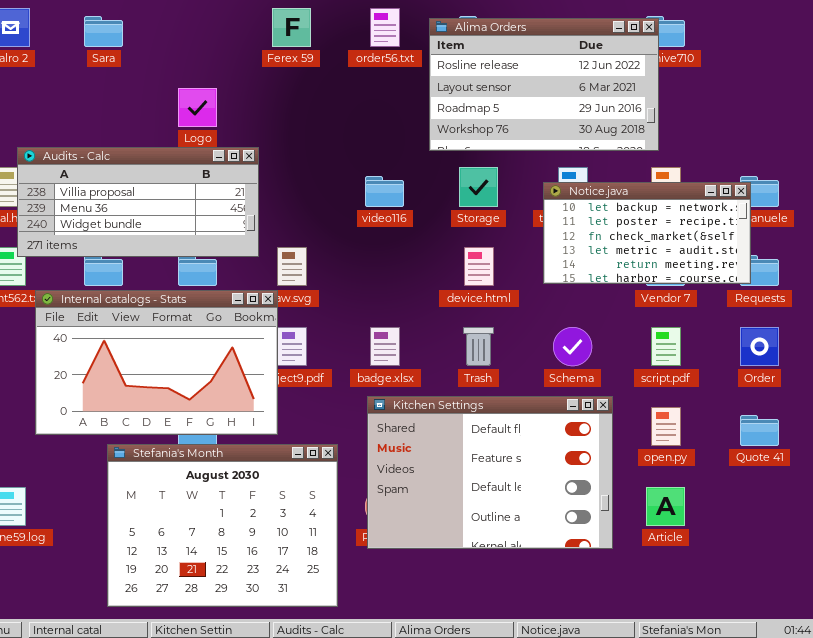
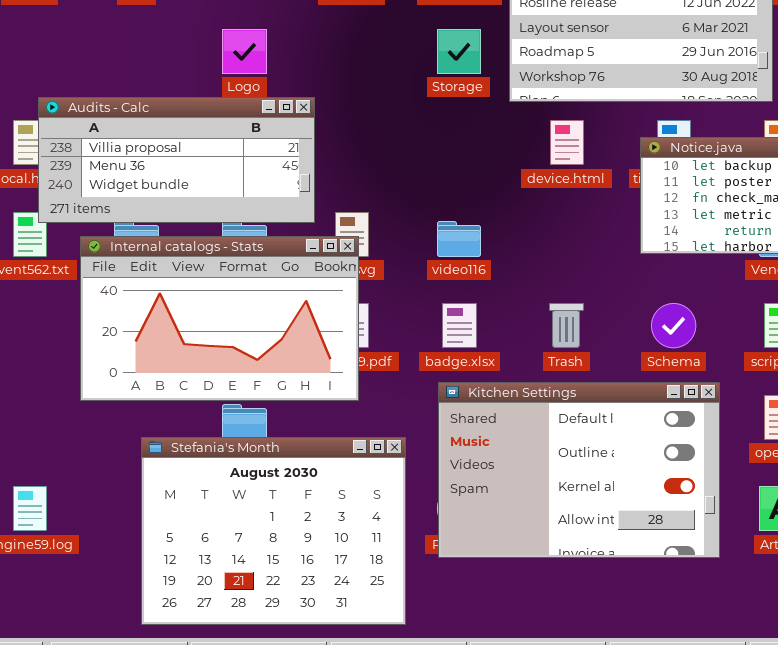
Storage: [459,167,498,207] -> [437,29,481,74], moved
video116: [365,176,404,207] -> [437,221,481,257], moved
device.html: [464,247,494,286] -> [550,120,584,165], moved
Internal catalogs - Stats: [35,290,278,435] -> [80,236,359,401], moved
Kitchen Settings: [367,396,613,549] -> [438,382,720,558], scrolled down 2 rows

